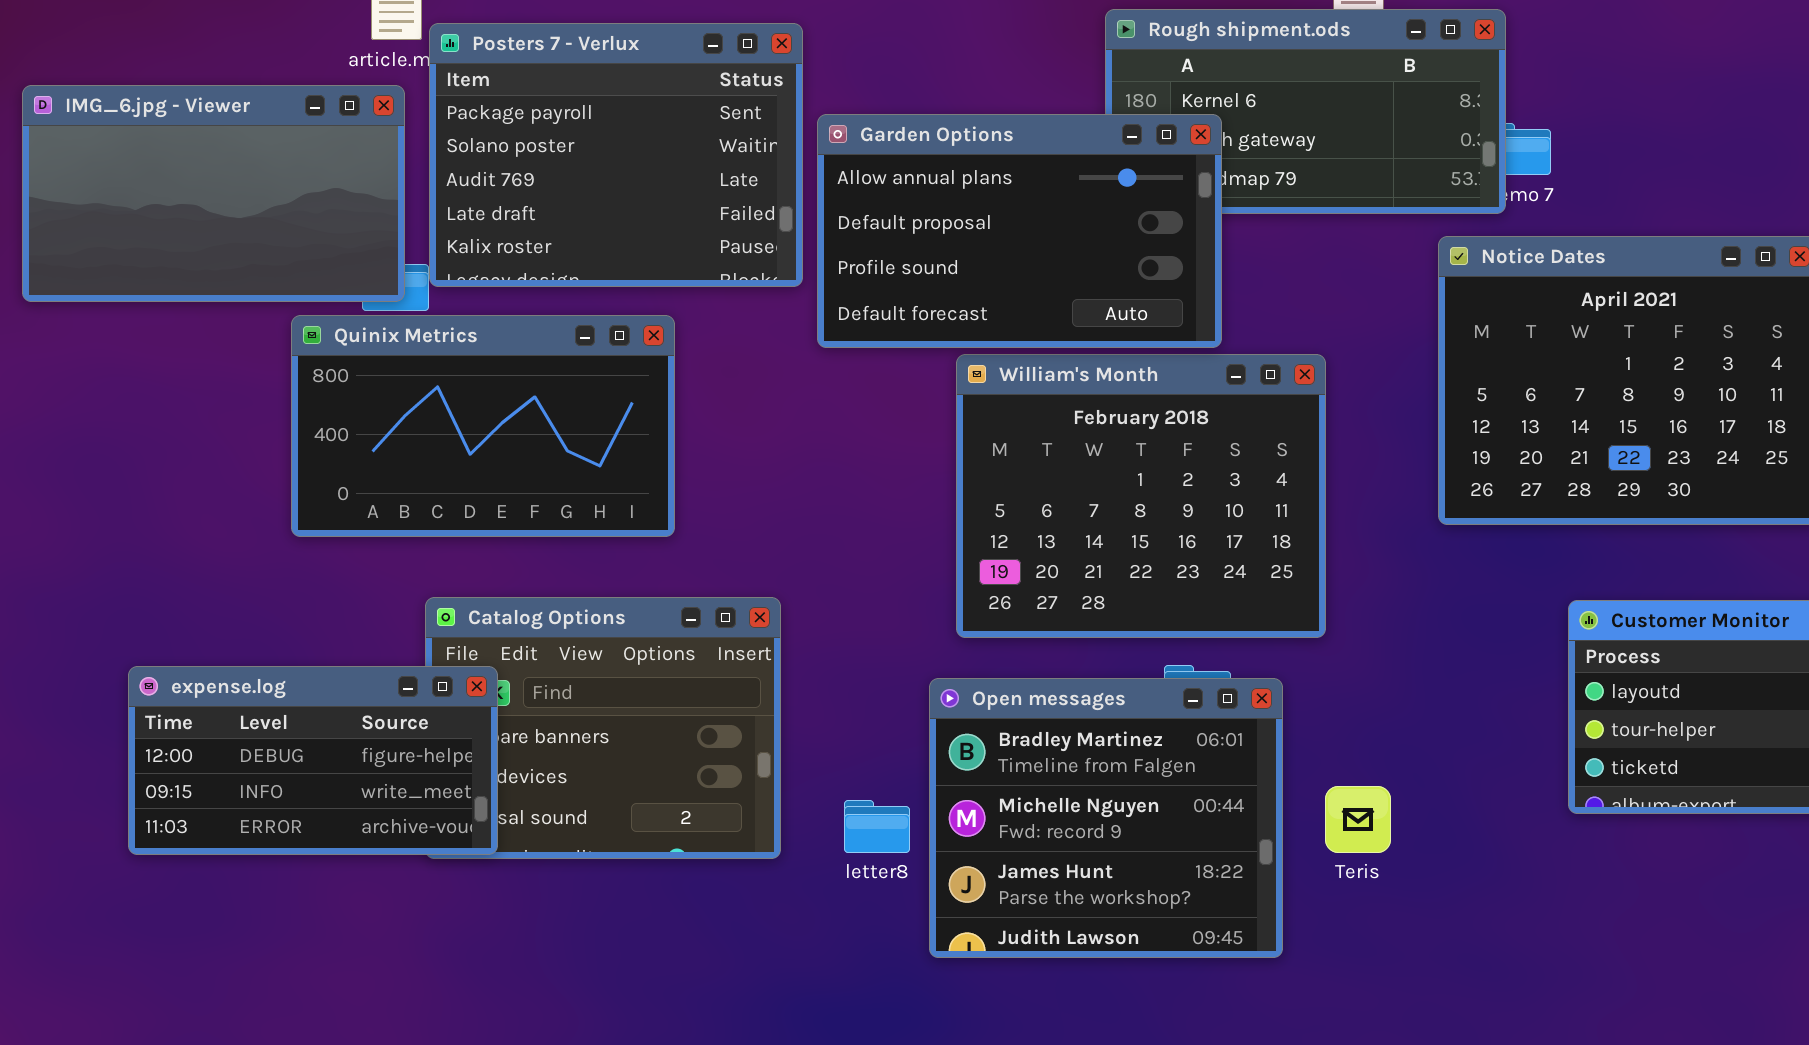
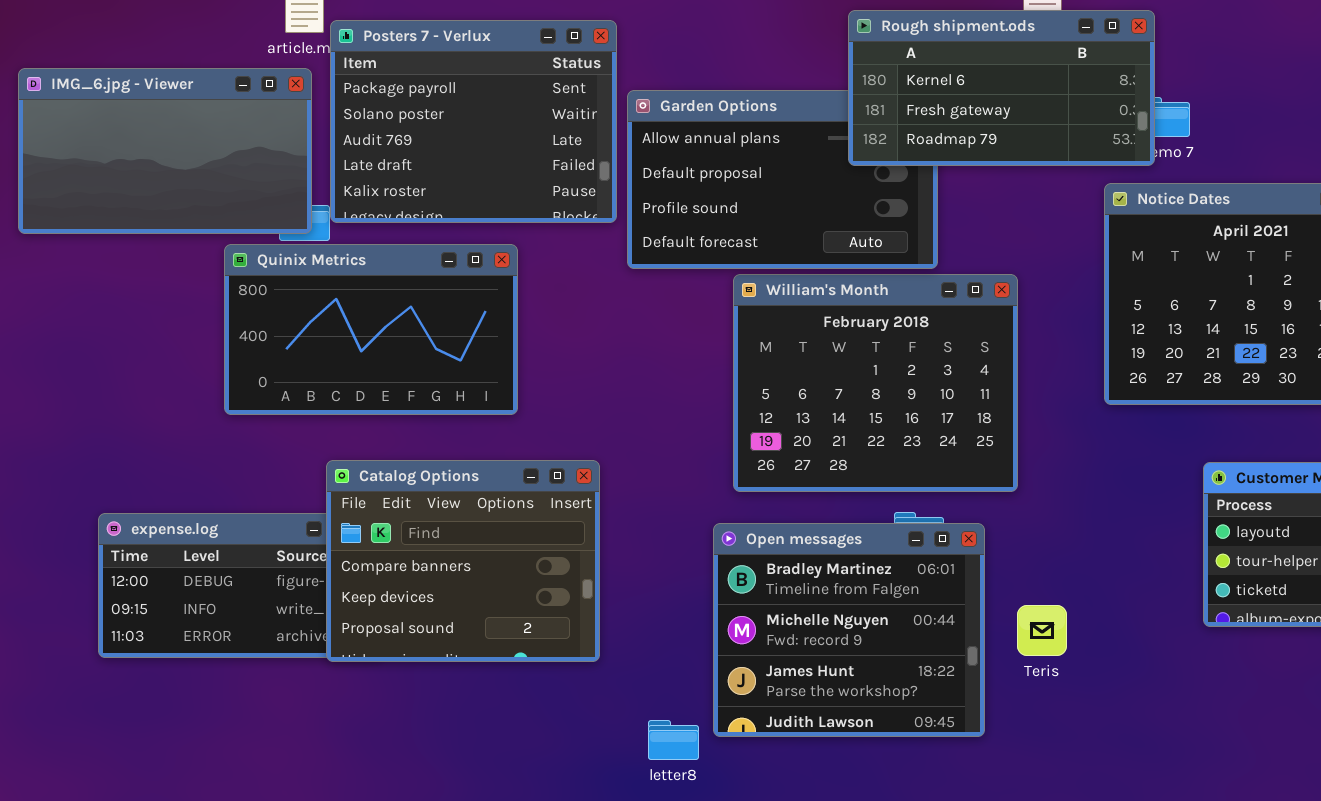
Rough shipment.ods: [1105,9,1506,214] -> [848,10,1155,166], raised
Catalog Options: [425,597,781,859] -> [326,460,600,662], raised
letter8: [844,800,910,853] -> [648,720,699,760], moved

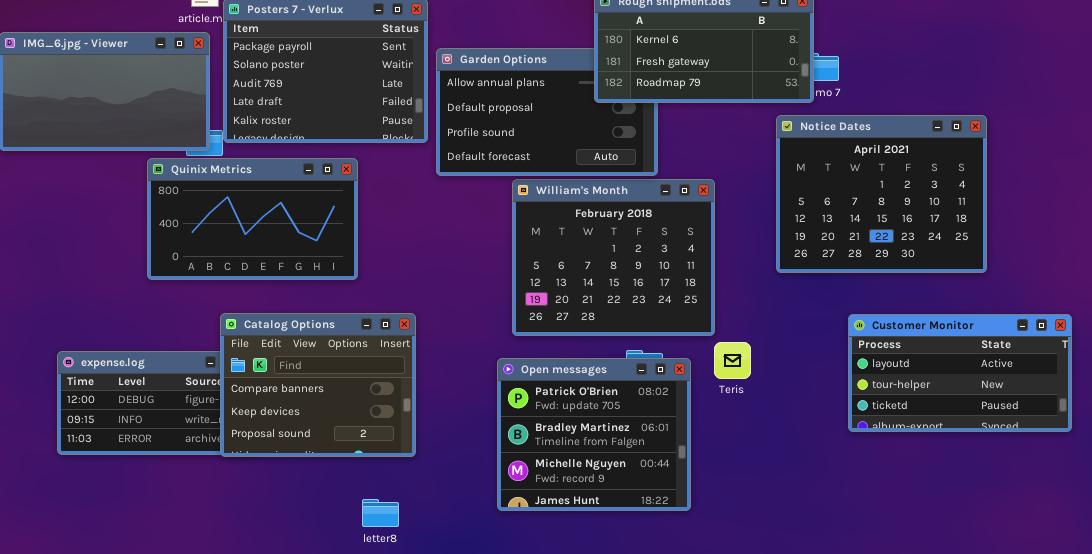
Open messages: [713,523,985,737] -> [497,358,691,511], scrolled up 1 row
Teris: [1017,605,1067,656] -> [714,342,751,379], moved
letter8: [648,720,699,760] -> [362,499,399,527], moved

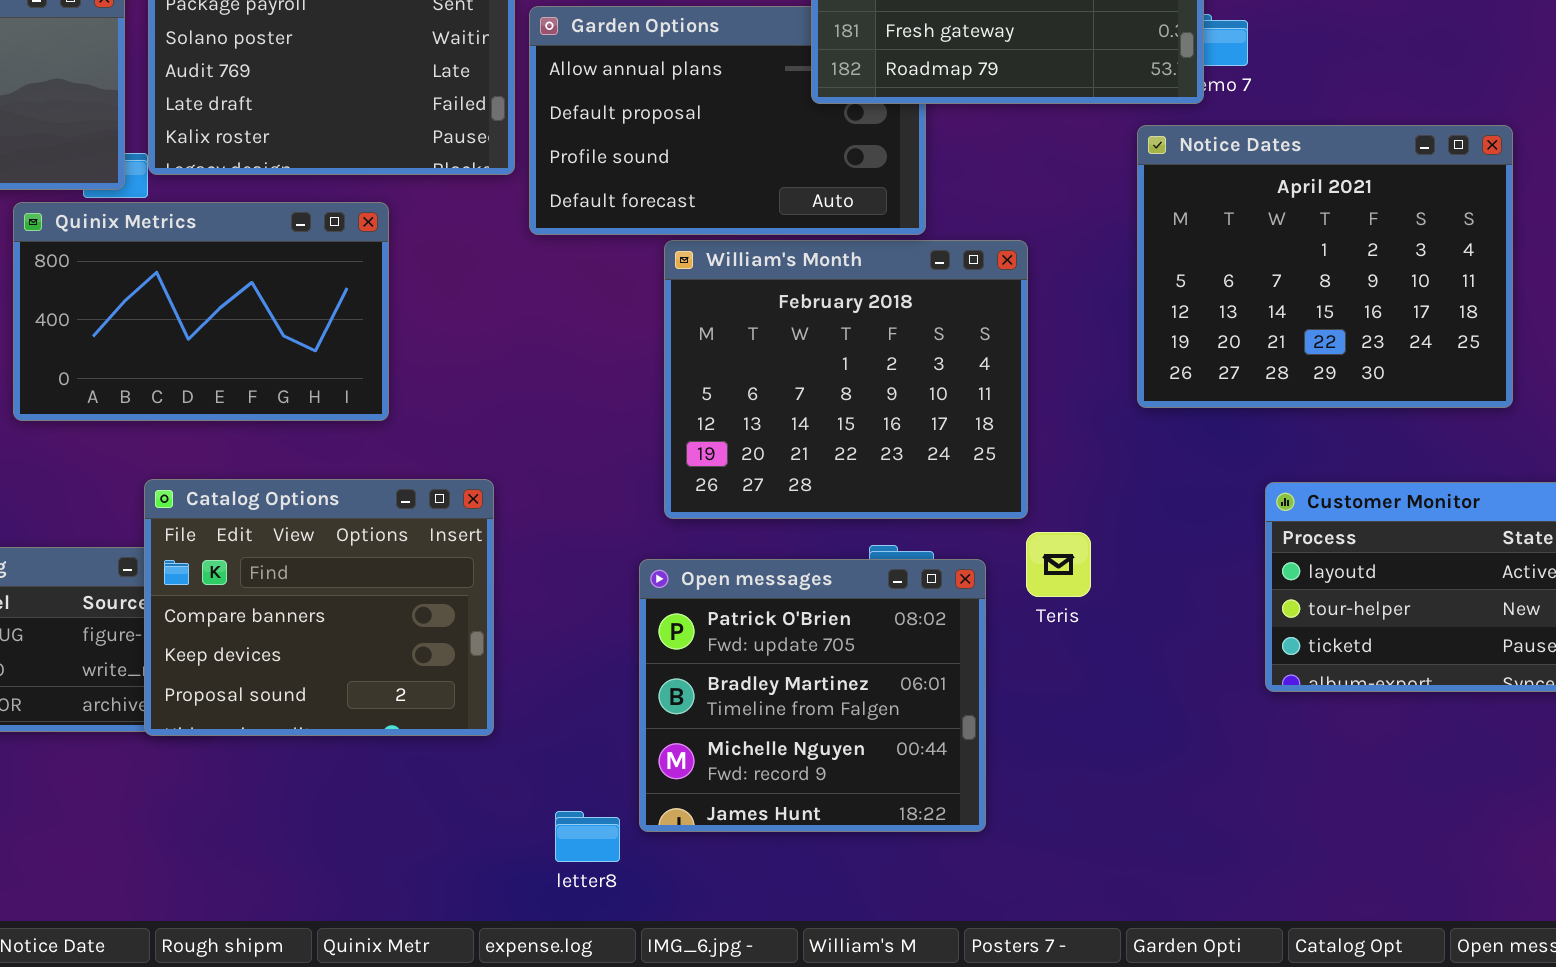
letter8: [362,499,399,527] -> [555,811,620,862], moved

